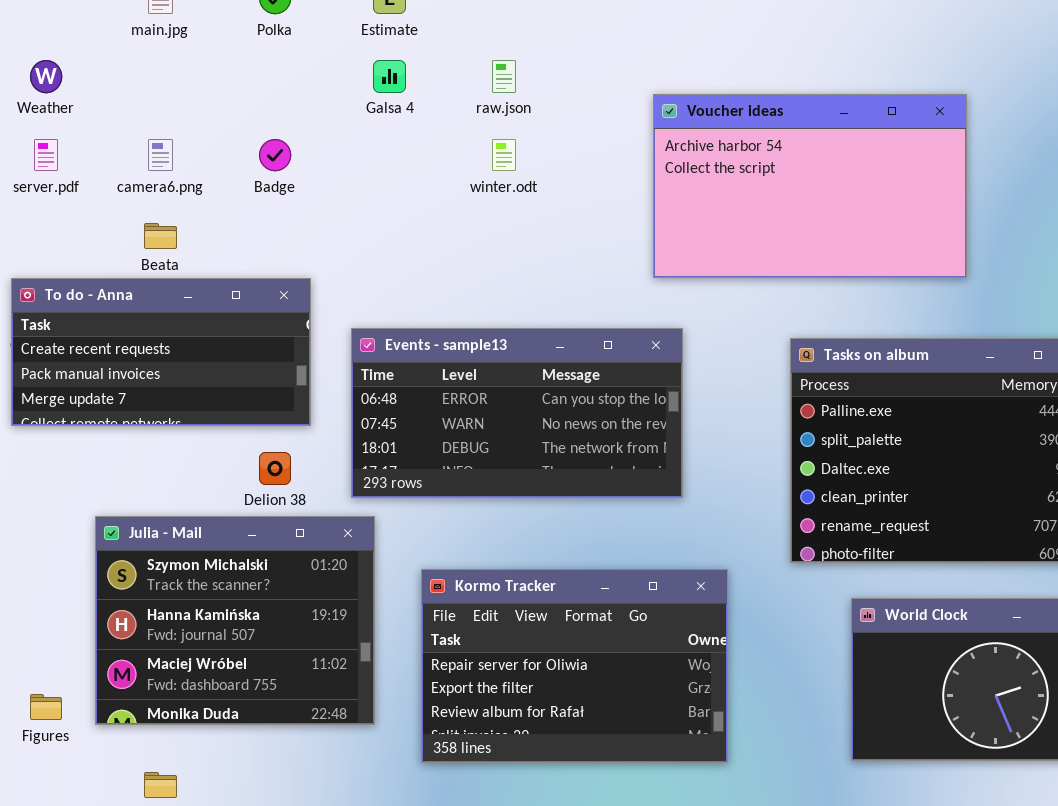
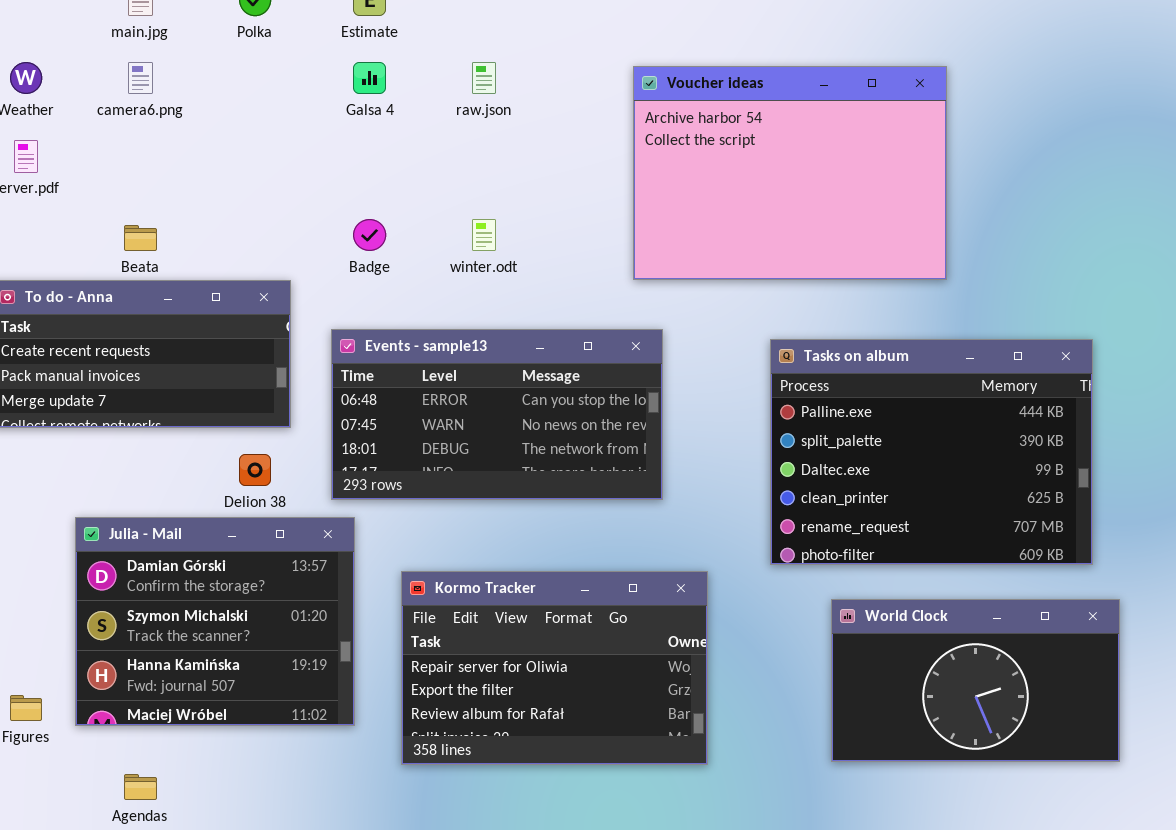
Voucher ideas: [653,94,967,278] -> [633,66,947,280], resized
camera6.png: [148,139,173,171] -> [128,62,153,94], moved
Badge: [259,139,291,171] -> [353,219,386,251], moved
winter.odt: [492,139,516,171] -> [472,219,496,251], moved
Julia - Mail: [95,516,375,725] -> [75,517,355,726], scrolled up 1 row

